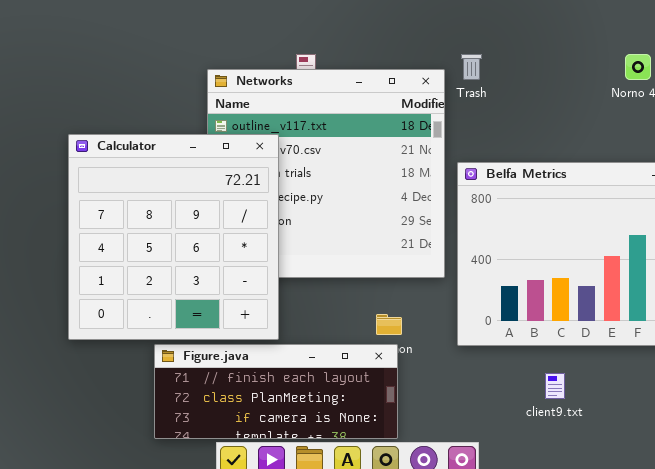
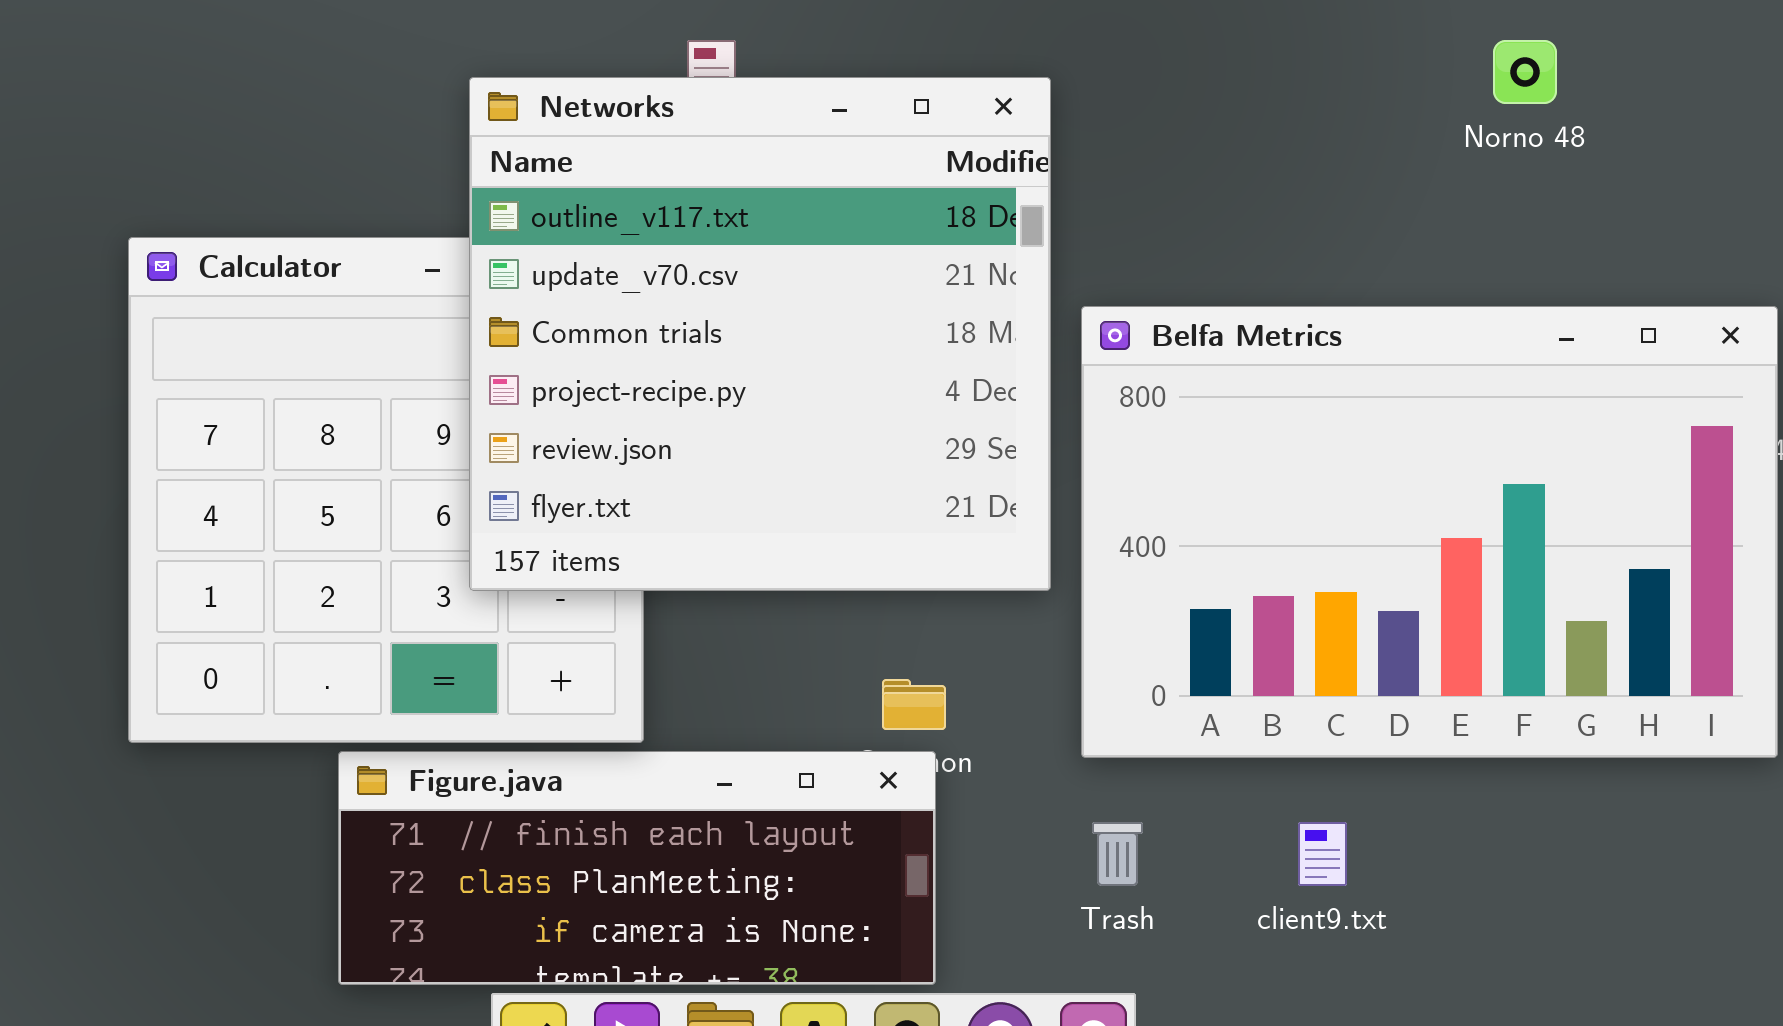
Trash: [461,54,482,80] -> [1092,822,1143,886], moved
Networks: [207,69,445,278] -> [469,77,1051,591], raised

